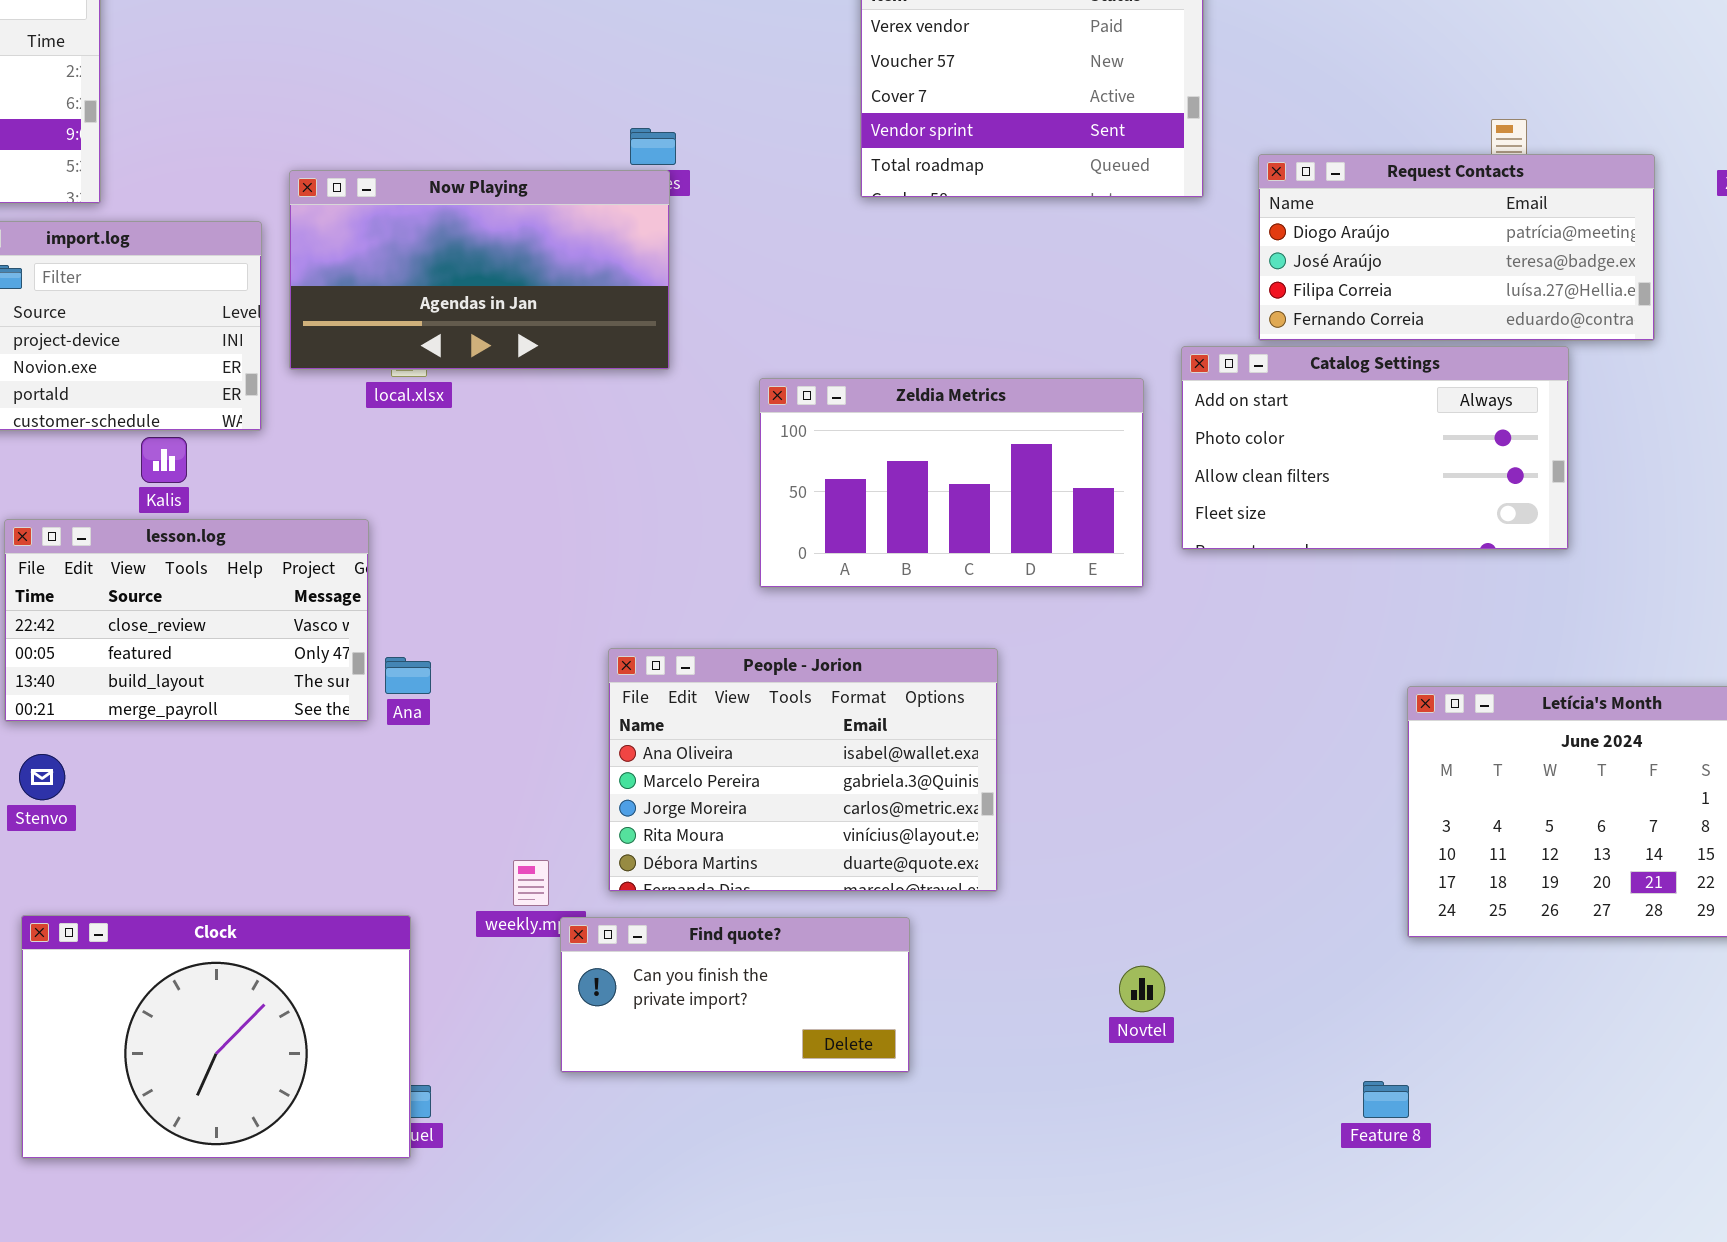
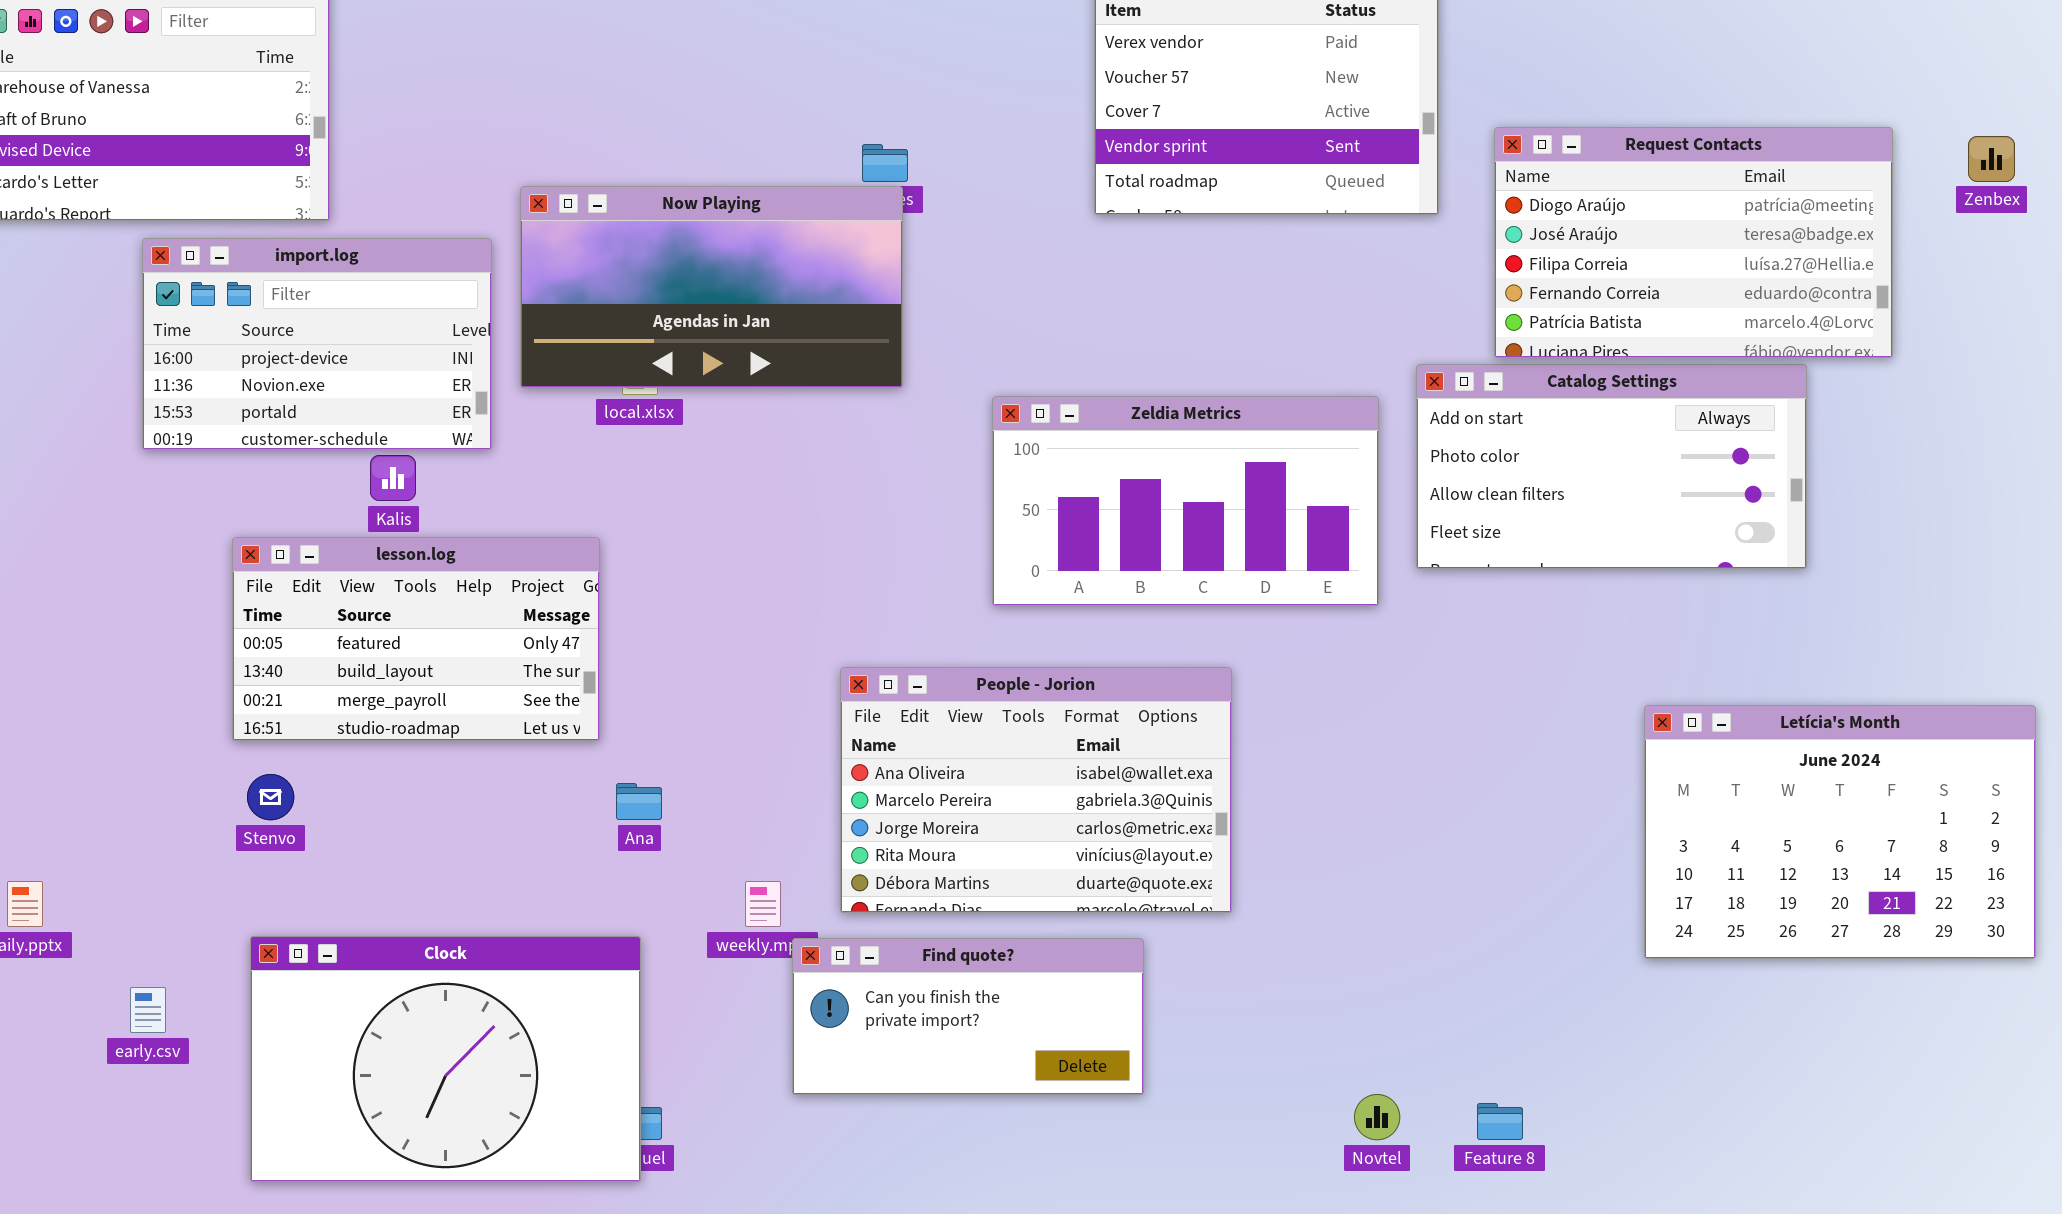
Request Contacts: [1258,154,1655,341] -> [1494,127,1893,358], resized
lesson.log: [4,519,369,722] -> [232,537,600,741], scrolled down 1 row
Ana: [385,657,431,694] -> [616,783,662,820], moved
Novtel: [1119,966,1165,1012] -> [1354,1094,1400,1140], moved
Feature 8: [1363,1081,1409,1118] -> [1477,1103,1523,1140], moved

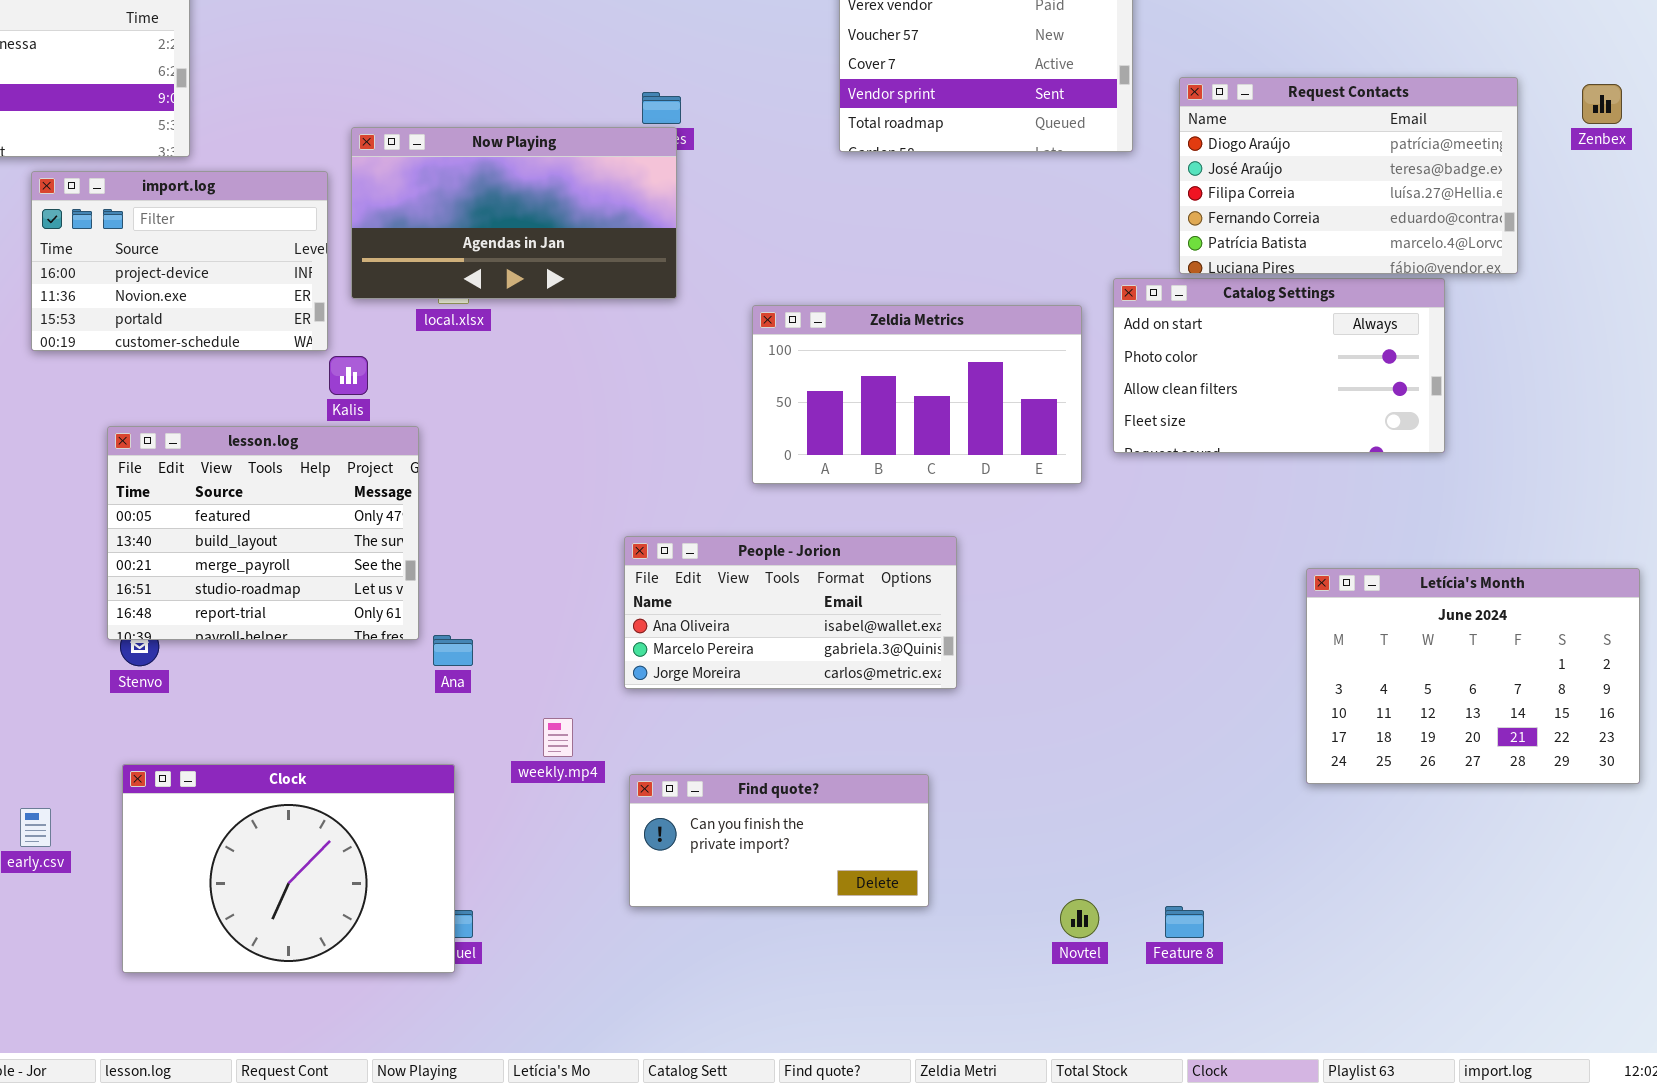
Kalis: [370,455,416,501] -> [329,356,368,395], moved
lesson.log: [232,537,600,741] -> [107,426,419,640], resized
People - Jorion: [840,667,1232,913] -> [624,536,957,689], resized
Find quote?: [792,938,1144,1095] -> [629,774,929,907], moved

